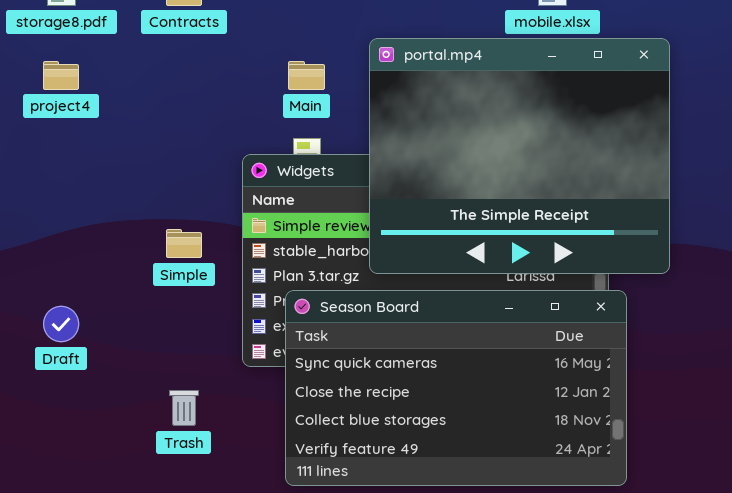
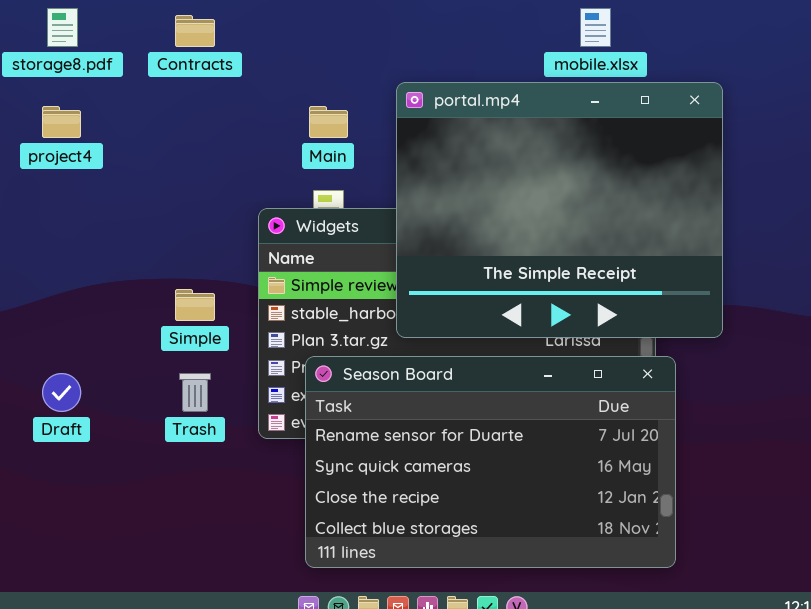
Season Board: [285,290,627,486] -> [305,356,676,568], scrolled up 1 row
Trash: [169,390,199,426] -> [179,373,211,412], moved

